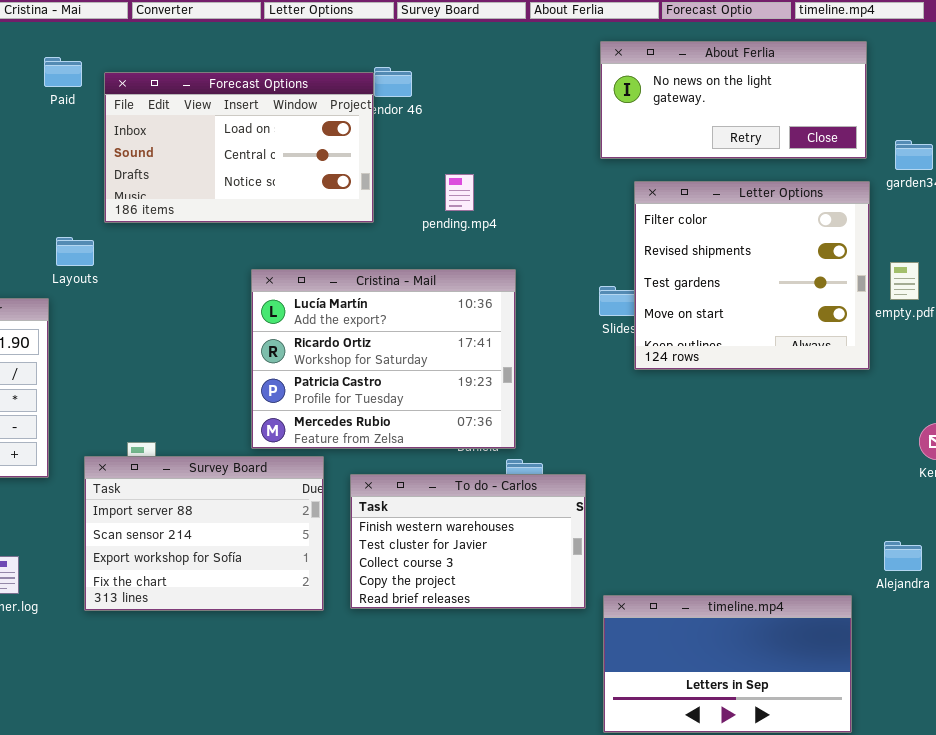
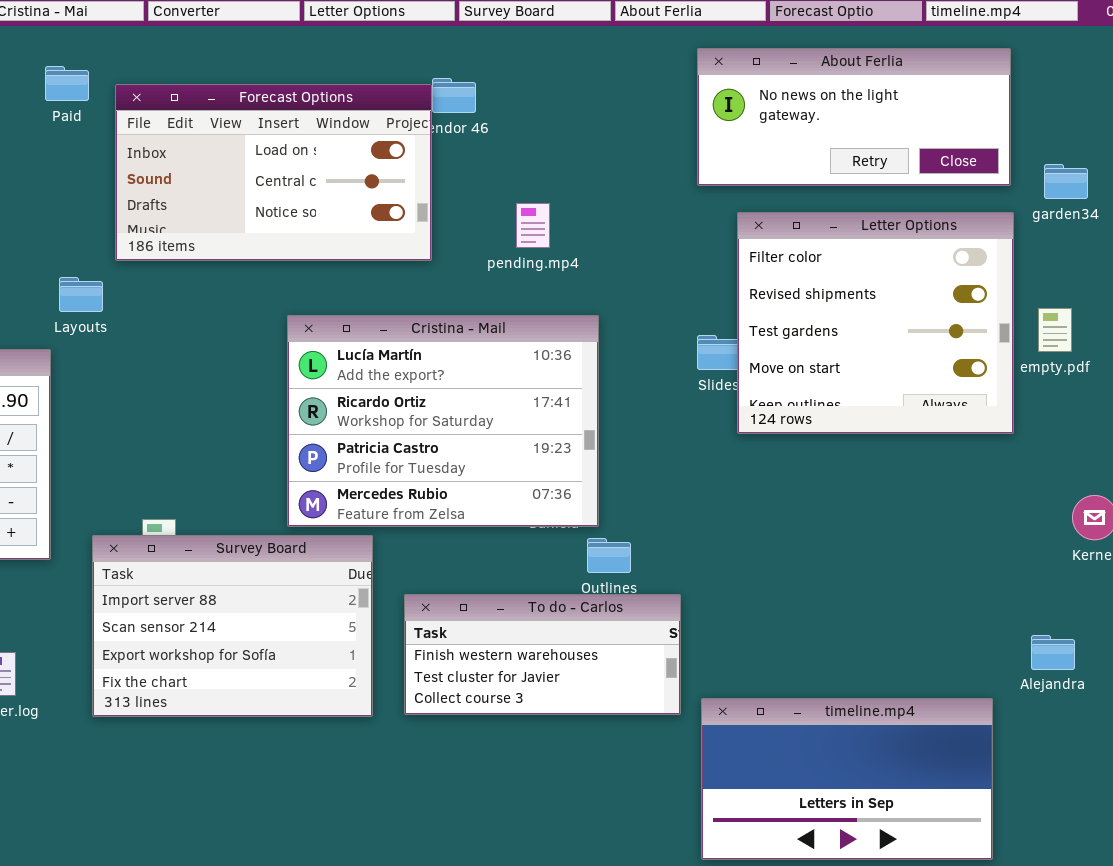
To do - Carlos: [350,474,586,609] -> [404,594,681,715], resized

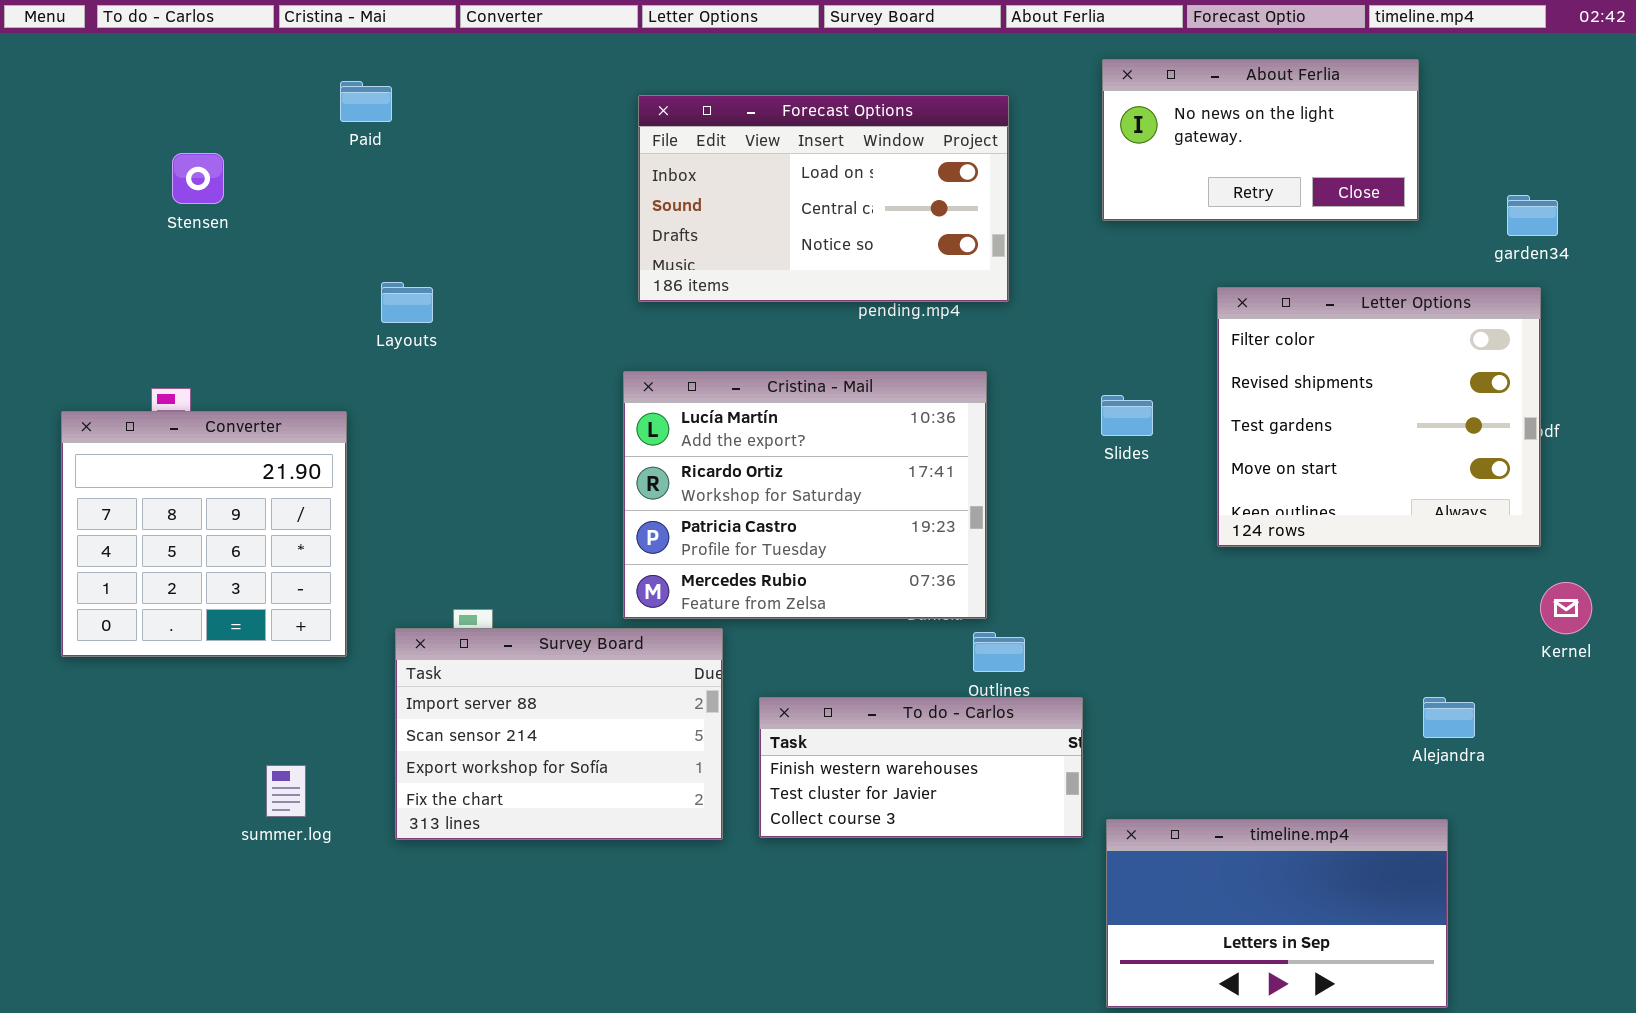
About Ferlia: [697,48,1011,186] -> [1102,59,1419,221], resized
Forecast Options: [115,84,432,261] -> [638,95,1009,302], moved
Letter Options: [737,212,1014,434] -> [1217,287,1541,547], moved
Layouts: [59,277,103,312] -> [381,282,433,323], moved
Alejandra: [1031,635,1075,670] -> [1423,697,1475,738], moved

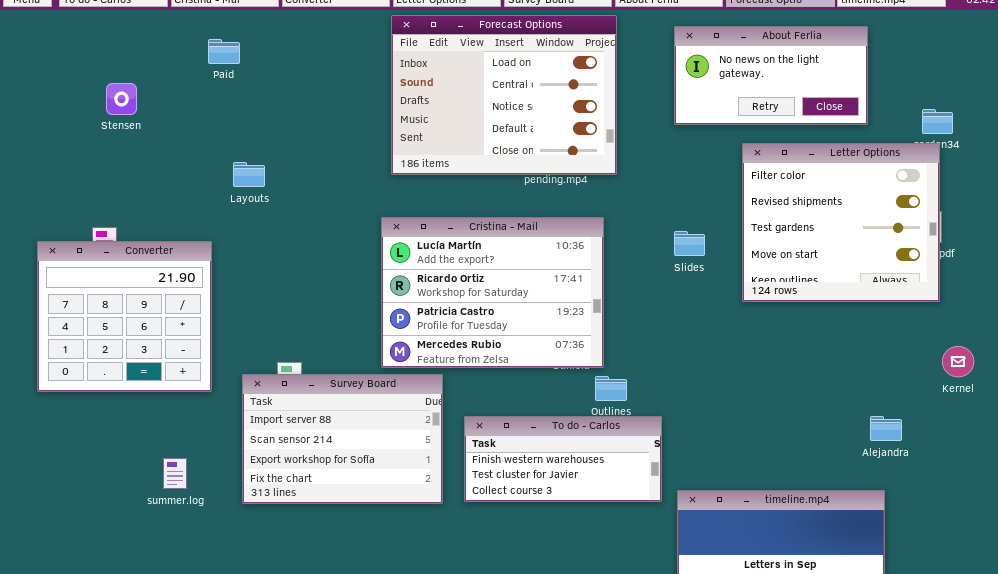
Forecast Options: [638,95,1009,302] -> [391,15,617,175], resized
Letter Options: [1217,287,1541,547] -> [742,143,940,302], moved

